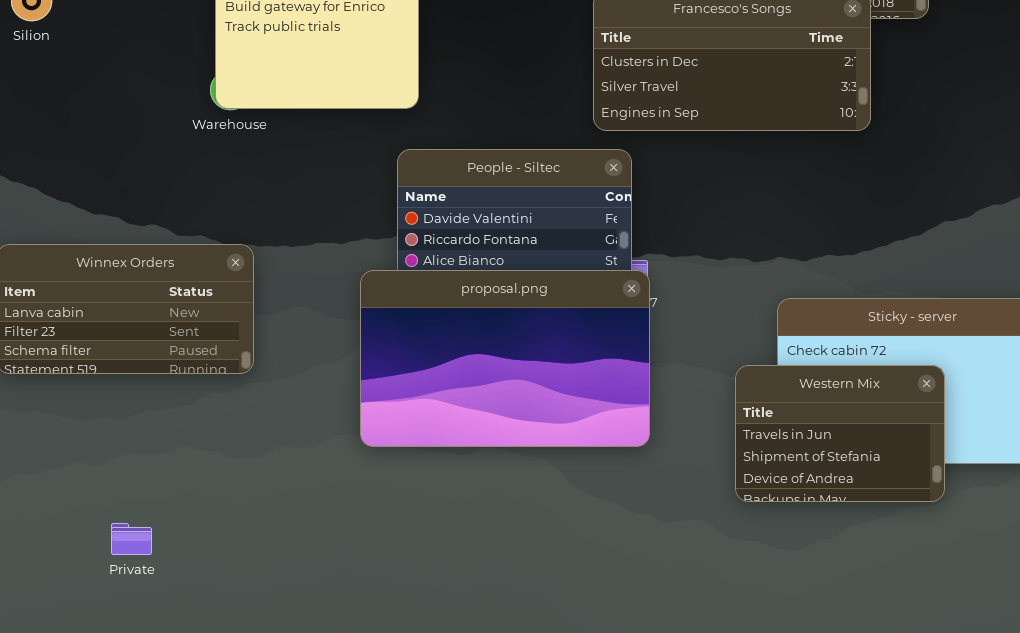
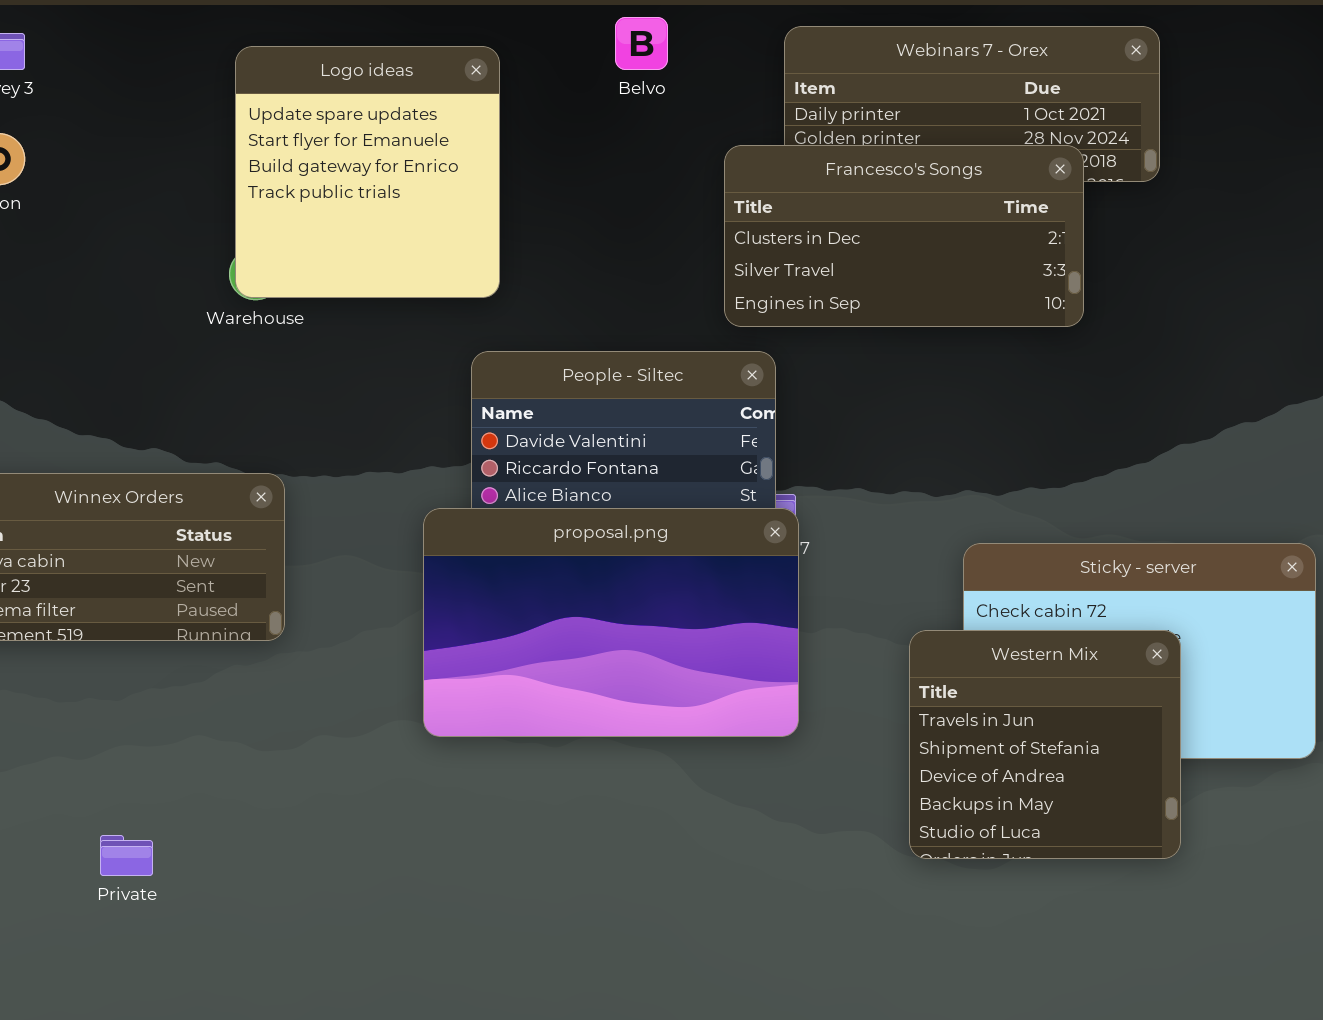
Western Mix: [735,365,945,502] -> [909,630,1181,859], resized

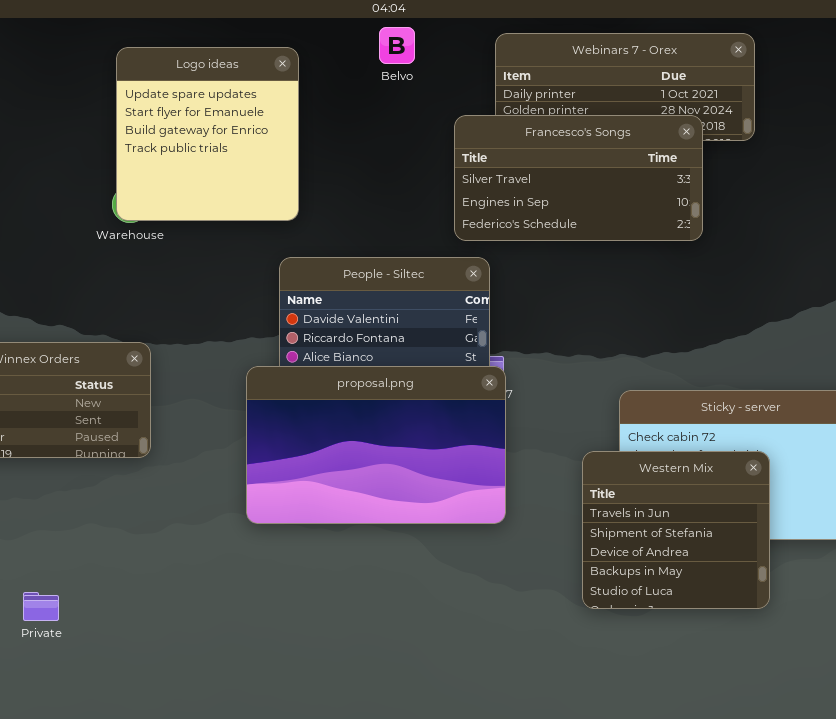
Francesco's Songs: [724,145,1084,327] -> [454,115,703,241], scrolled down 1 row

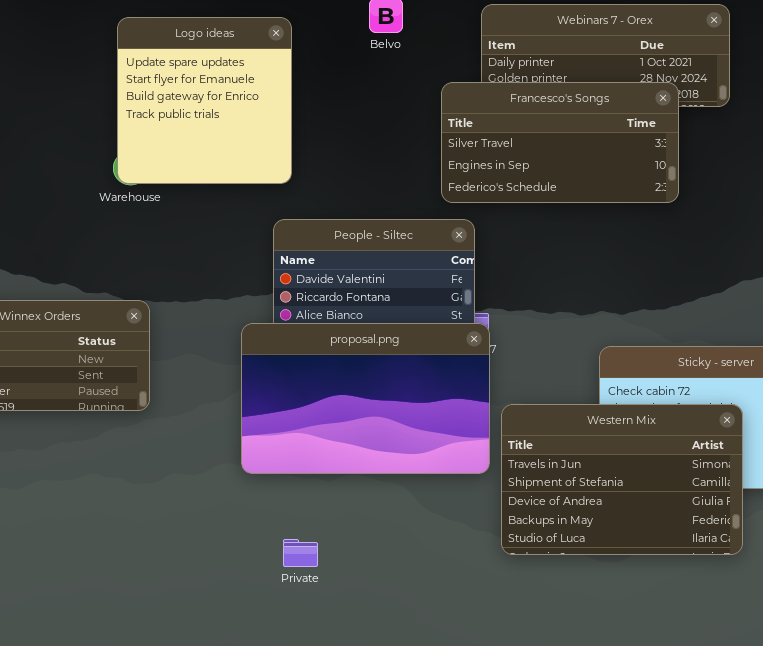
Western Mix: [582,451,770,609] -> [501,404,743,555], resized
Private: [23,592,59,621] -> [283,539,318,567], moved

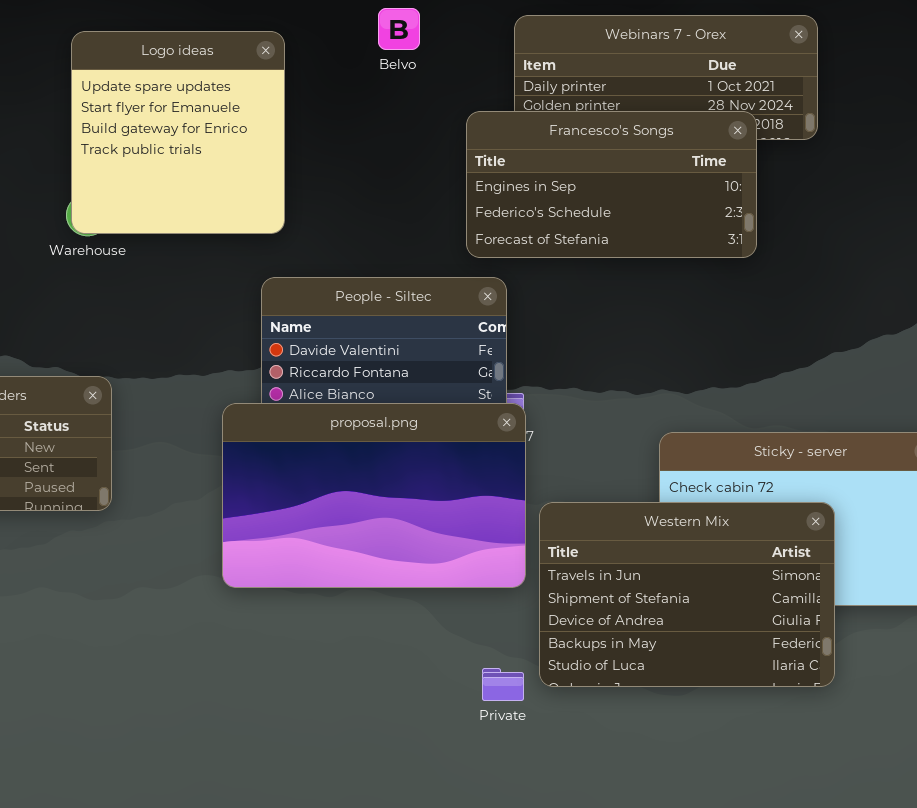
Francesco's Songs: [441,82,679,203] -> [466,111,757,258], scrolled down 1 row
Private: [283,539,318,567] -> [482,668,524,701], moved

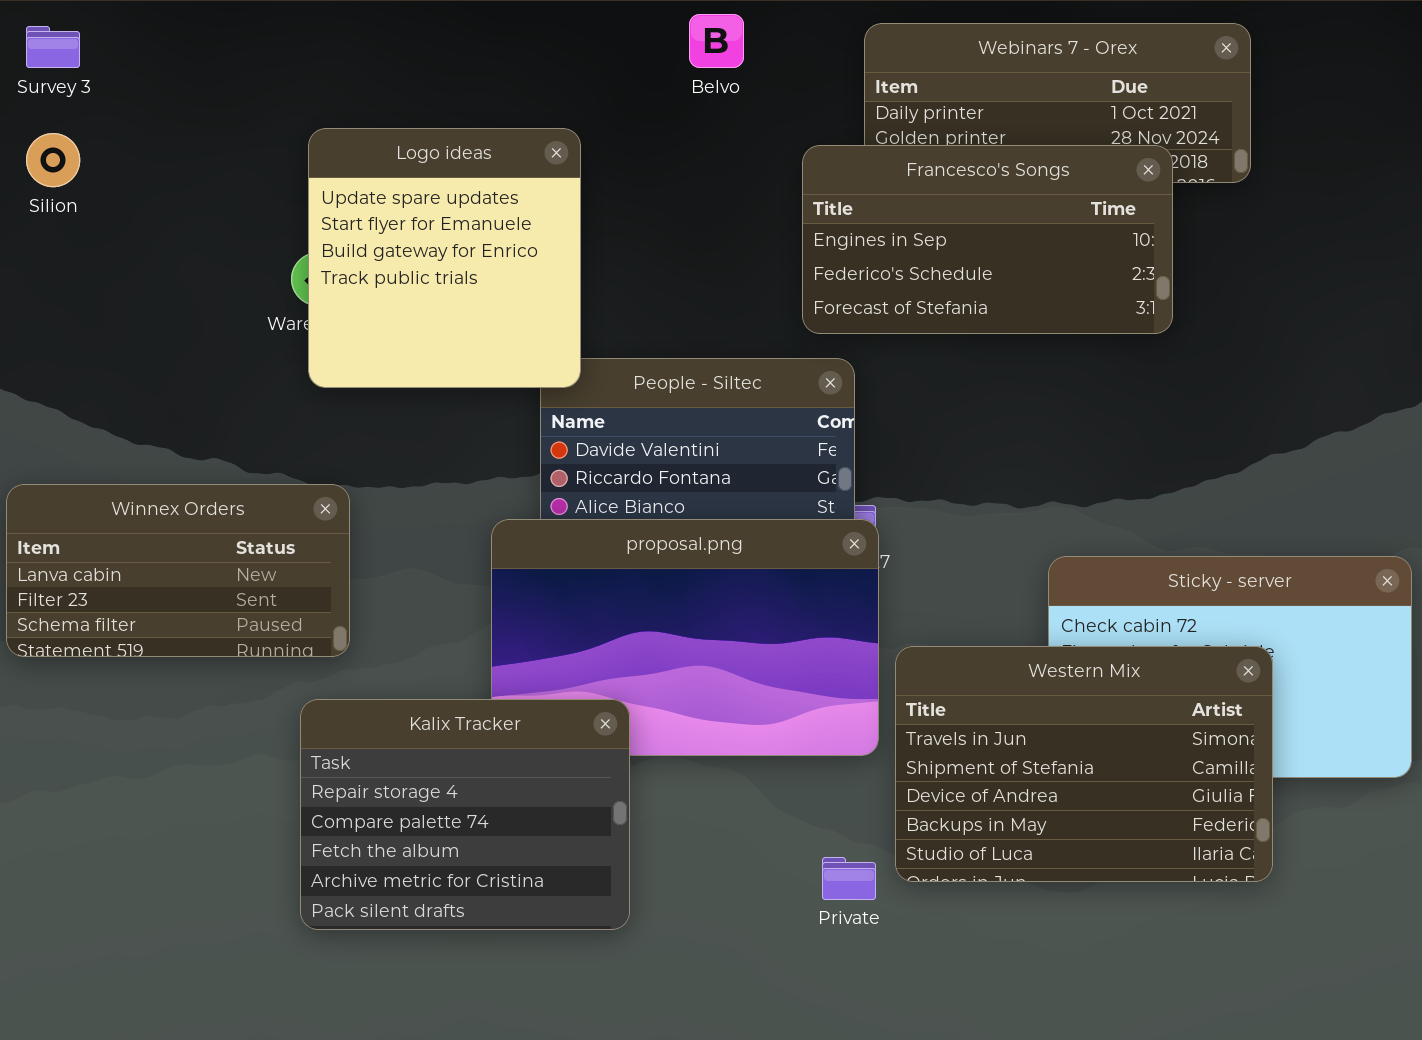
Logo ideas: [71,31,285,234] -> [308,128,581,388], moved
Kalix Tracker: none -> [300,699,630,930], opened

